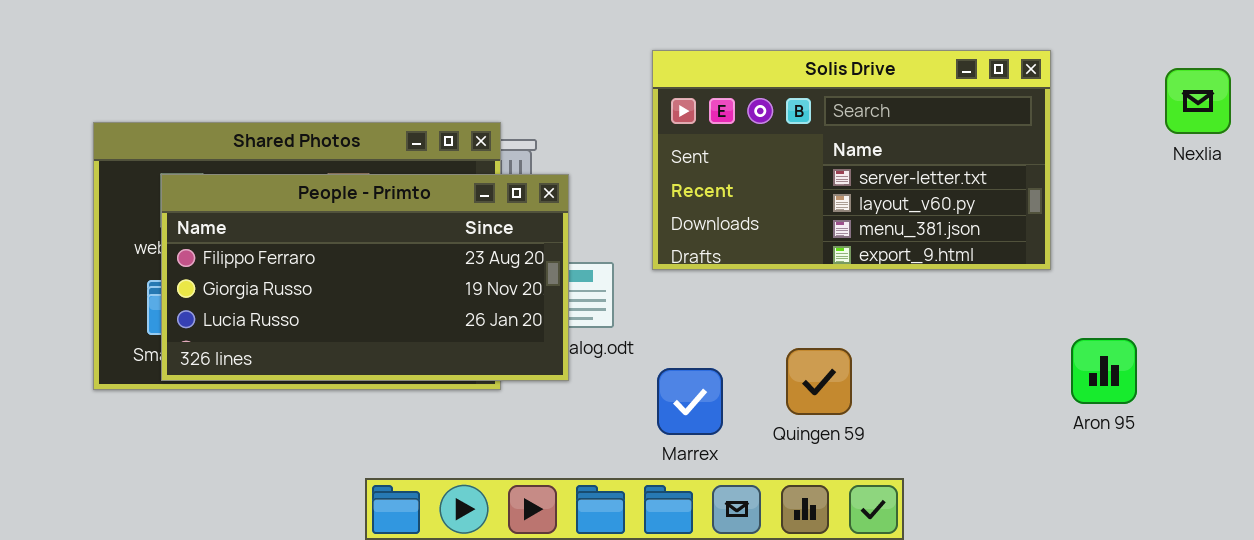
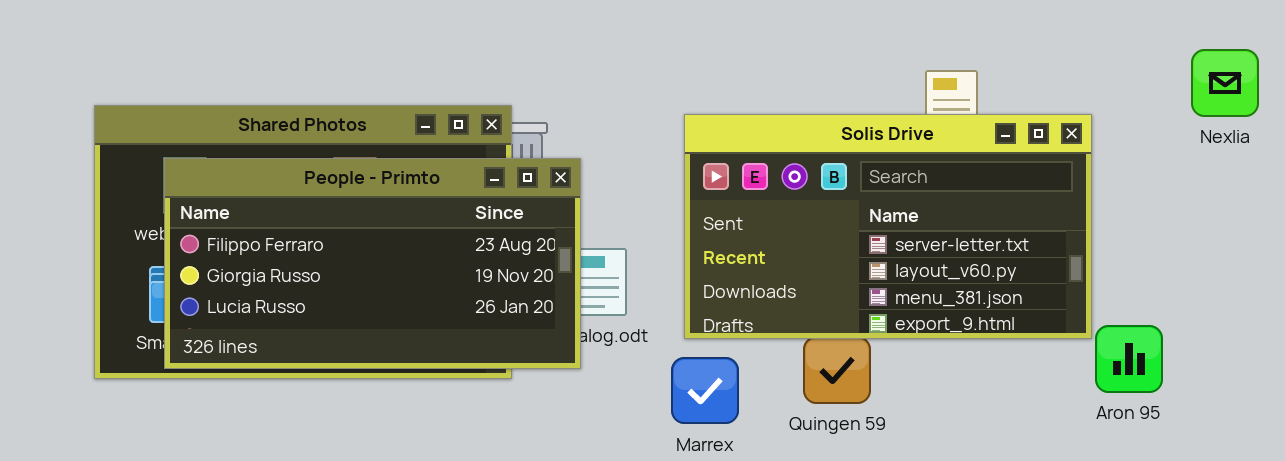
Solis Drive: [652,50,1051,270] -> [684,114,1092,339], moved

